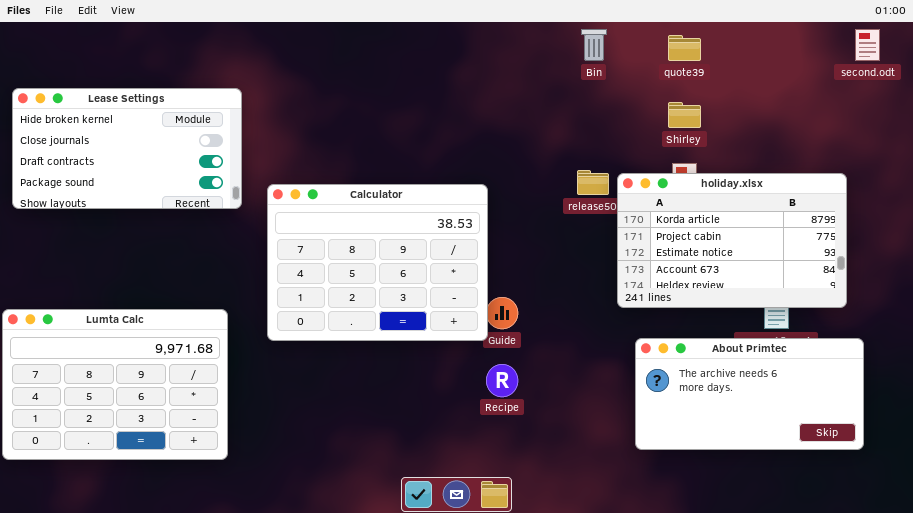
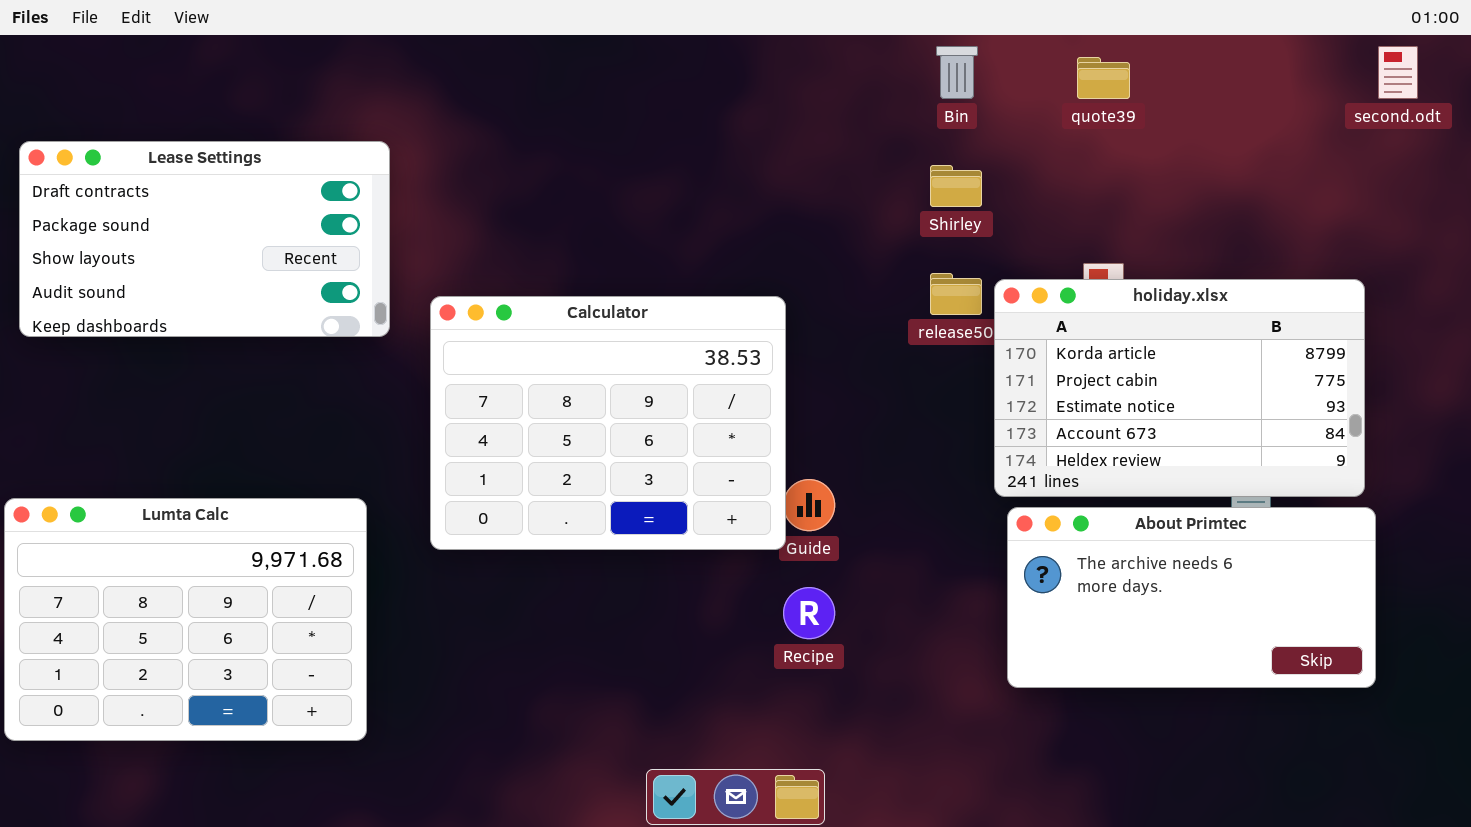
Lease Settings: [12,88,242,209] -> [19,141,390,337], scrolled down 2 rows
Shirley: [668,102,701,128] -> [930,165,982,207], moved
About Primtec: [635,338,864,450] -> [1007,507,1376,688], moved

